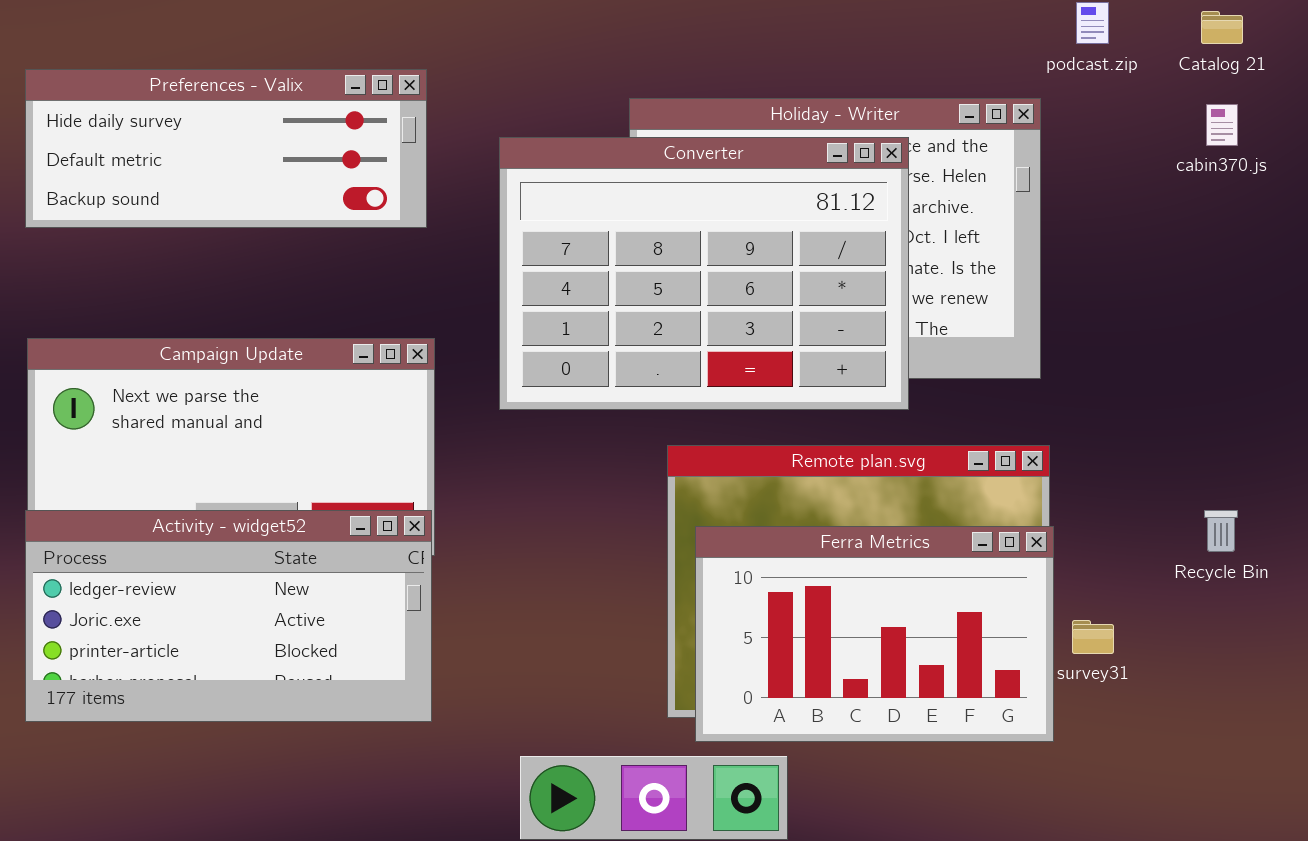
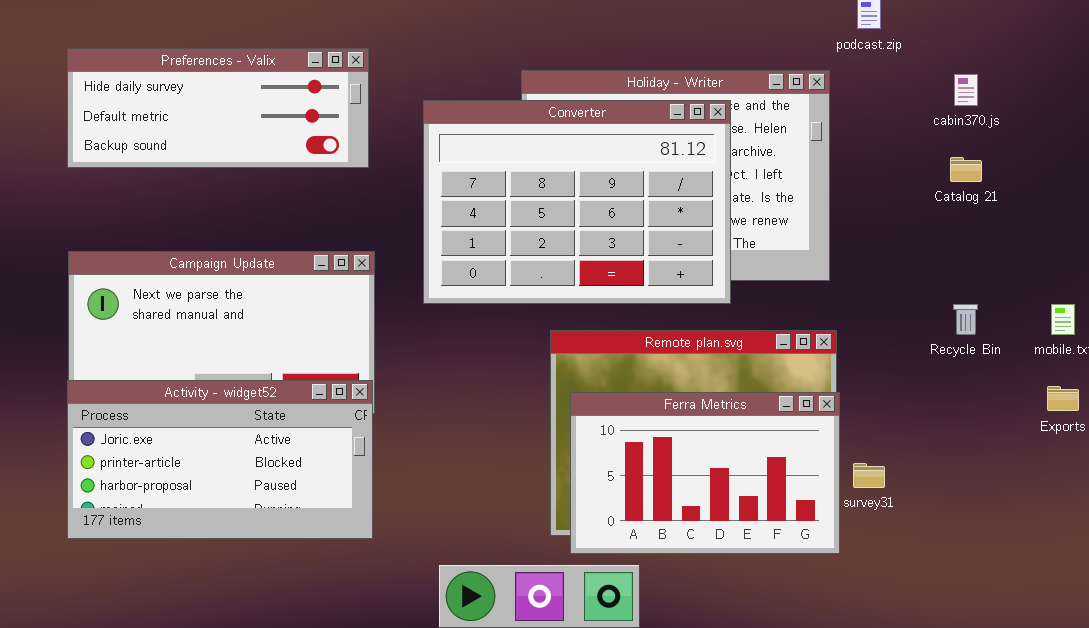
Catalog 21: [1201,11,1243,44] -> [950,157,982,182], moved
Activity - widget52: [25,510,432,722] -> [67,380,373,539], scrolled down 1 row
Recycle Bin: [1204,510,1238,552] -> [953,304,978,335], moved

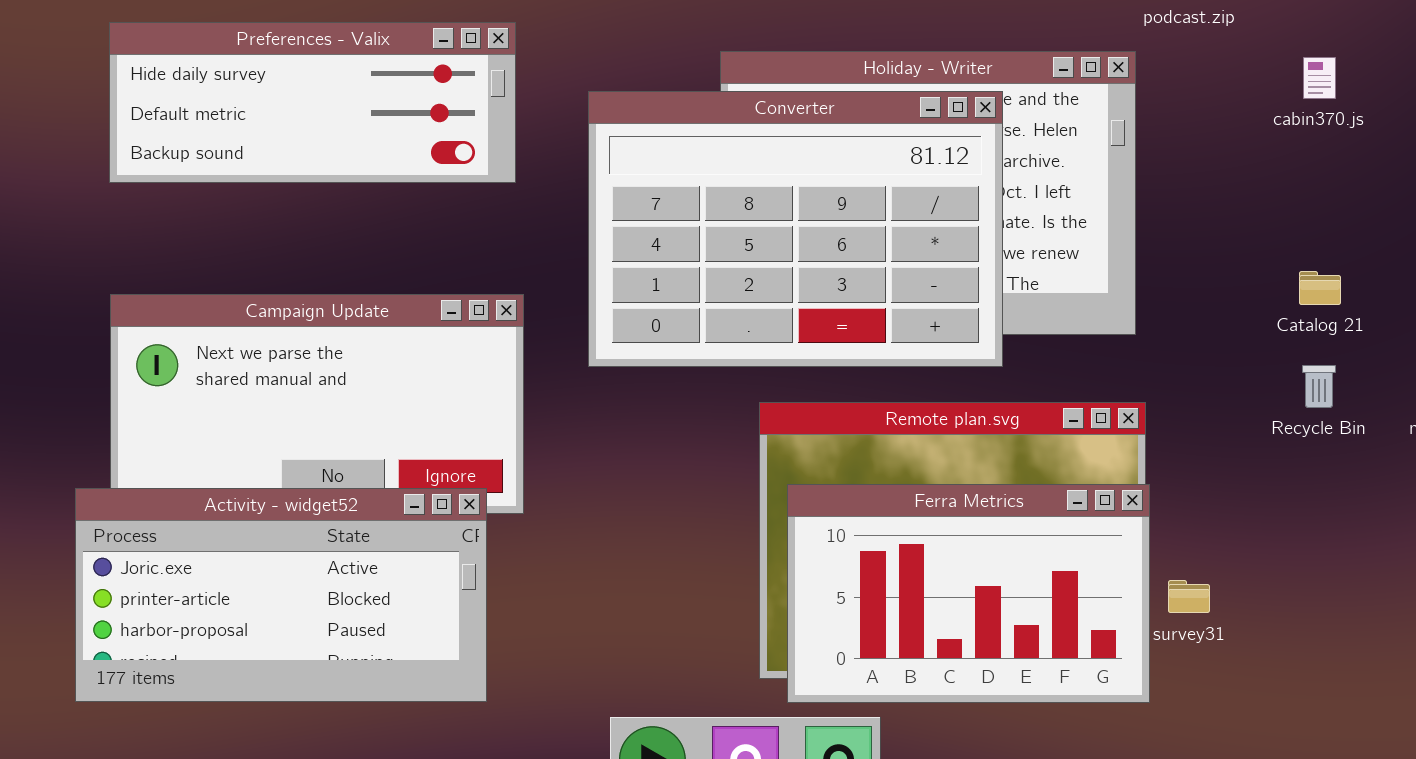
Catalog 21: [950,157,982,182] -> [1299,271,1341,305], moved
Activity - widget52: [67,380,373,539] -> [75,488,487,702], moved

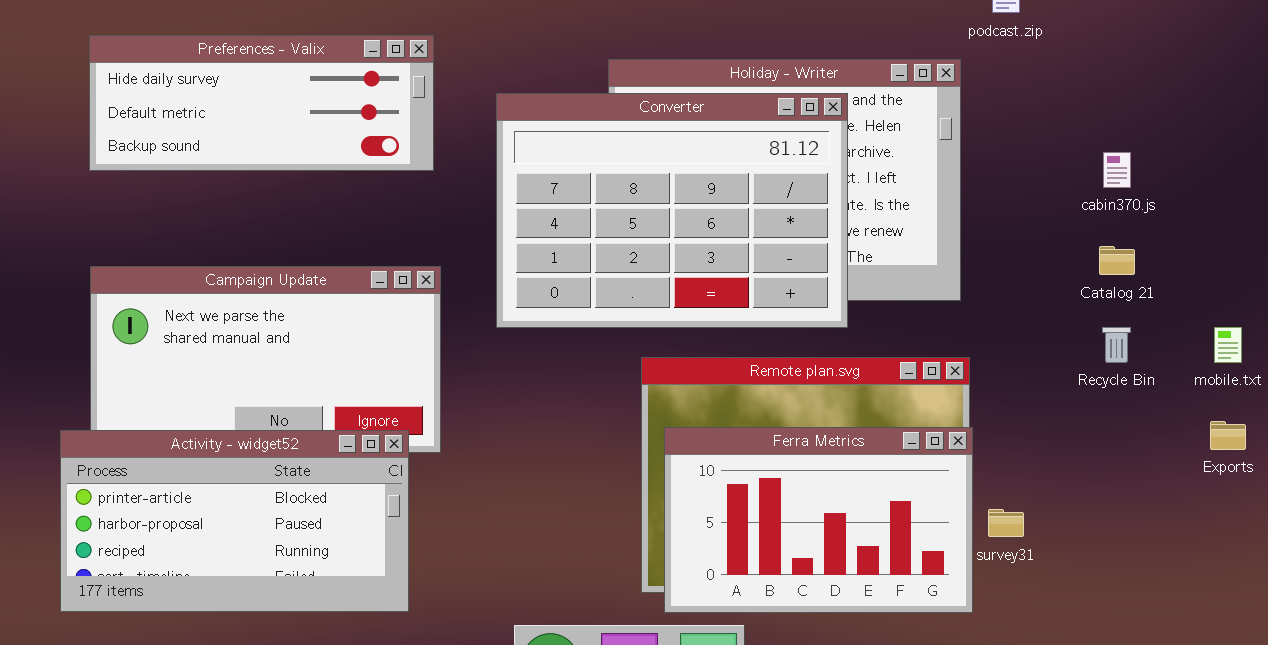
cabin370.js: [1303,57,1336,99] -> [1103,152,1131,188], moved
Activity - widget52: [75,488,487,702] -> [60,430,409,612], scrolled down 1 row

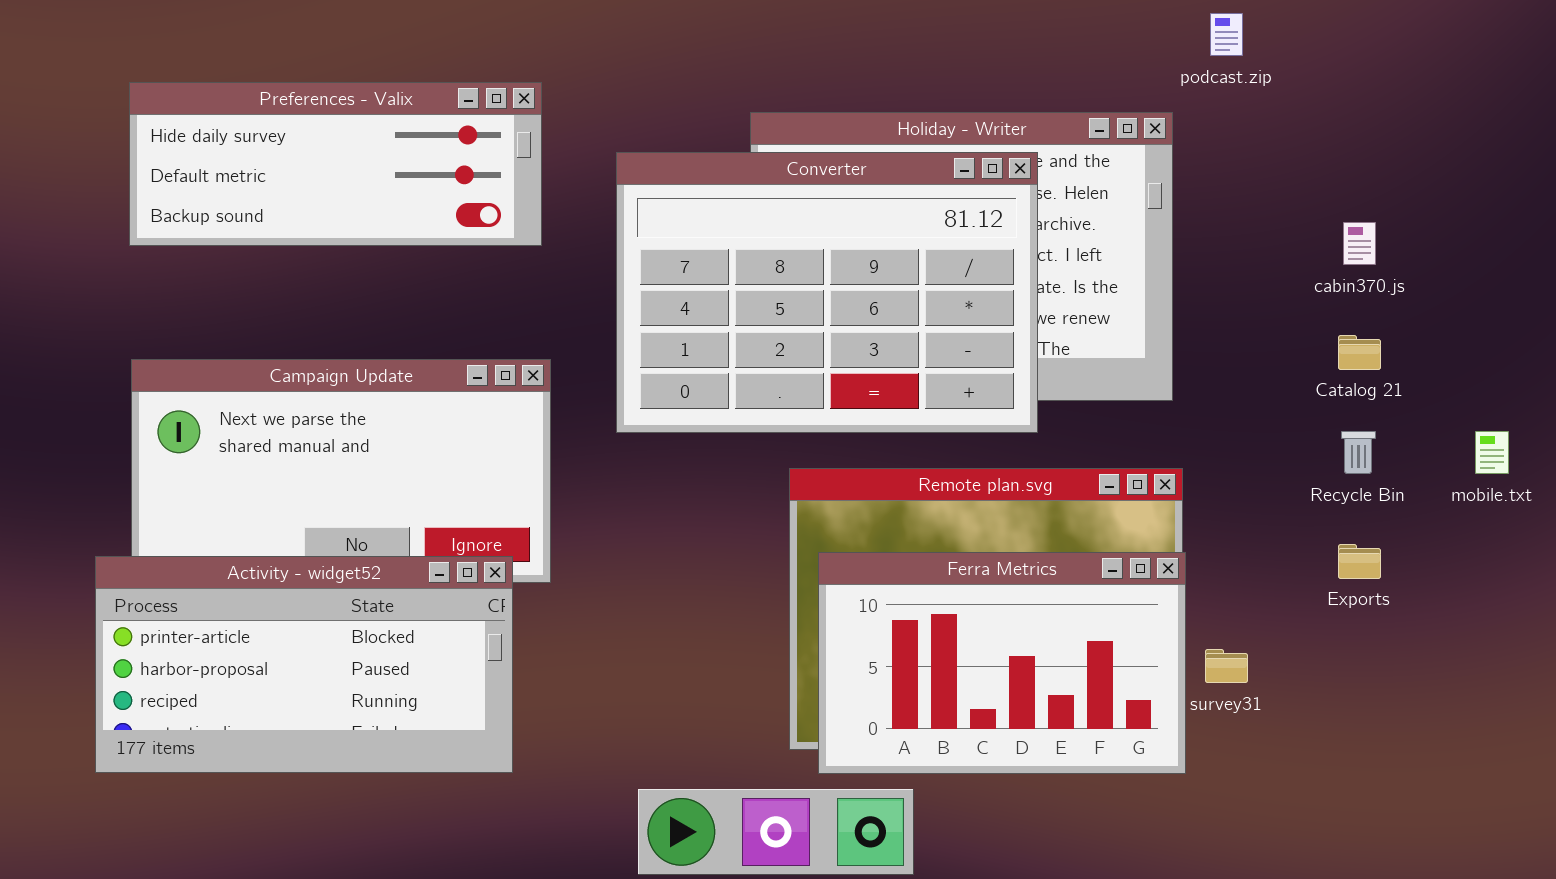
Exports: [1210,421,1246,450] -> [1338,544,1381,579], moved

